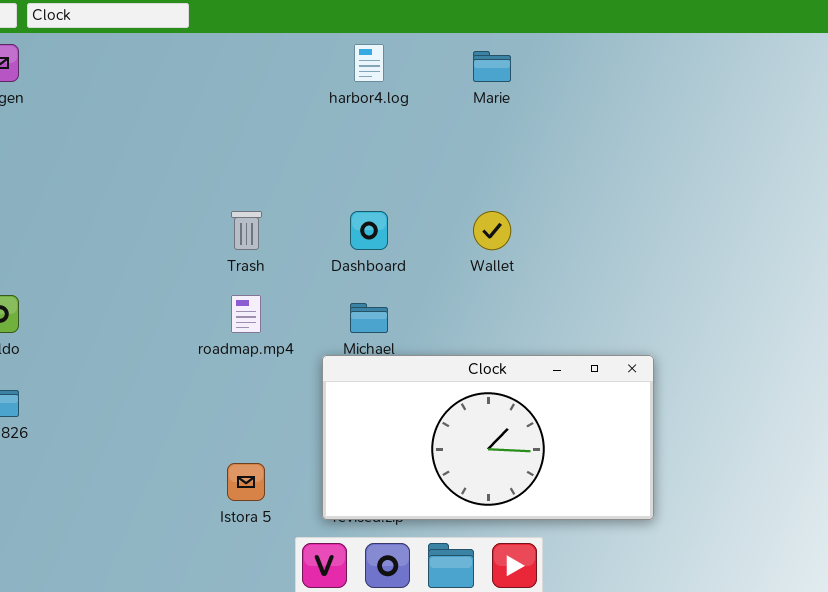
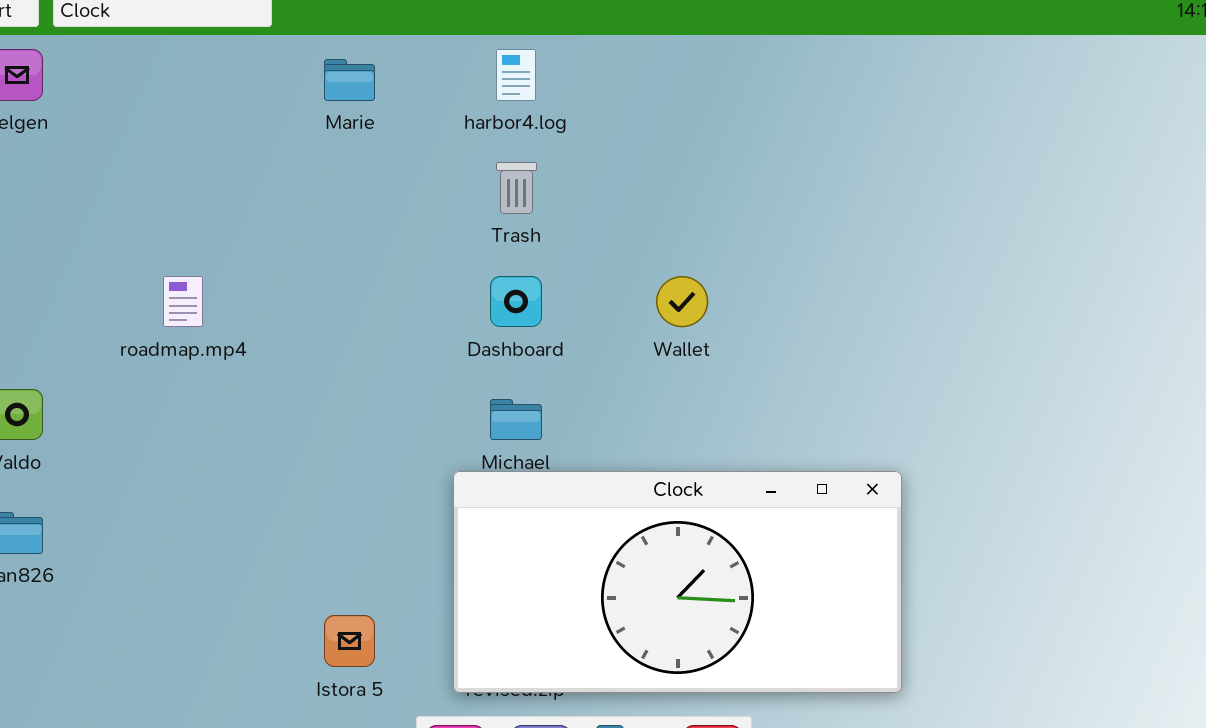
Marie: [473,51,511,82] -> [324,59,375,101], moved
Trash: [231,211,262,250] -> [496,162,537,214], moved
roadmap.mp4: [231,295,261,333] -> [163,276,203,327], moved

